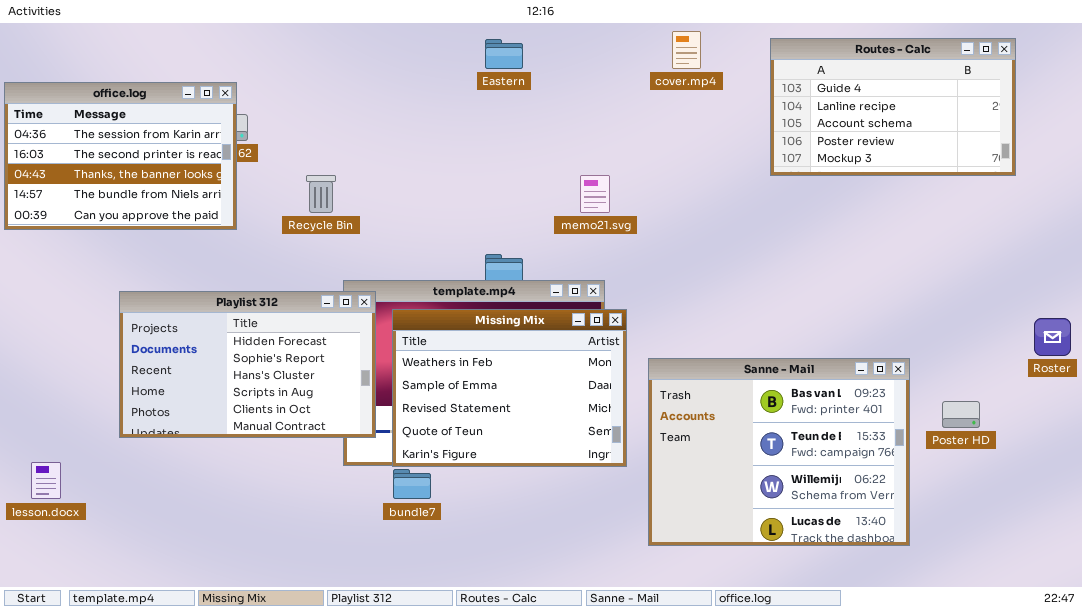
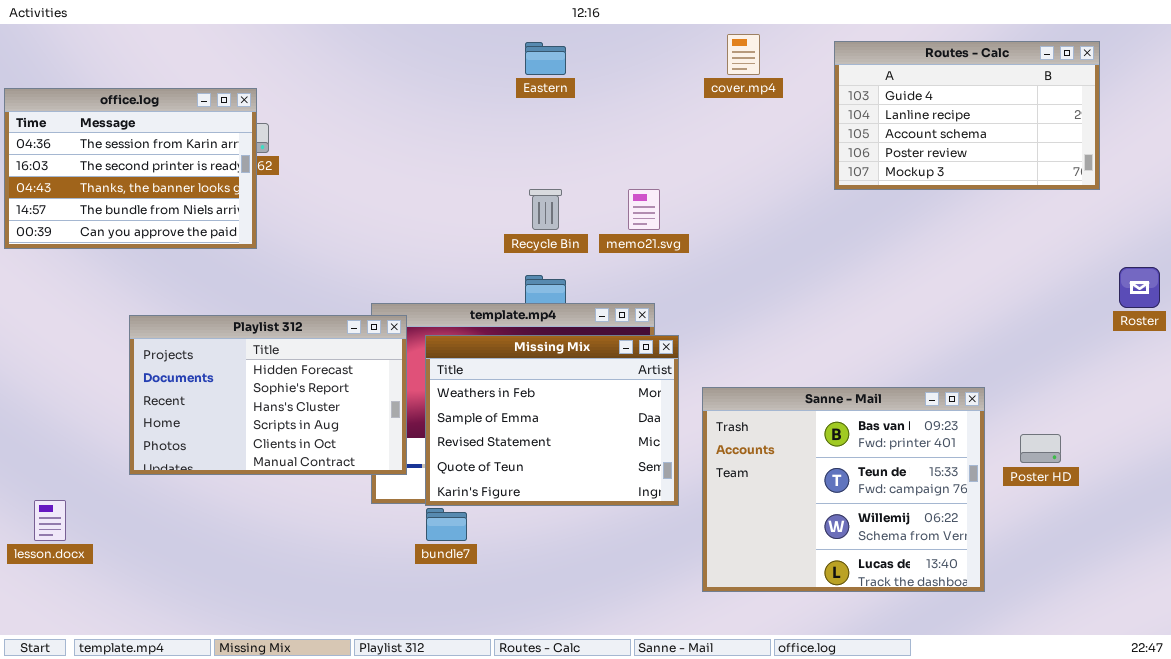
Recycle Bin: [306,175,336,213] -> [529,189,562,230], moved
Roster: [1034,318,1071,356] -> [1119,267,1160,308], moved

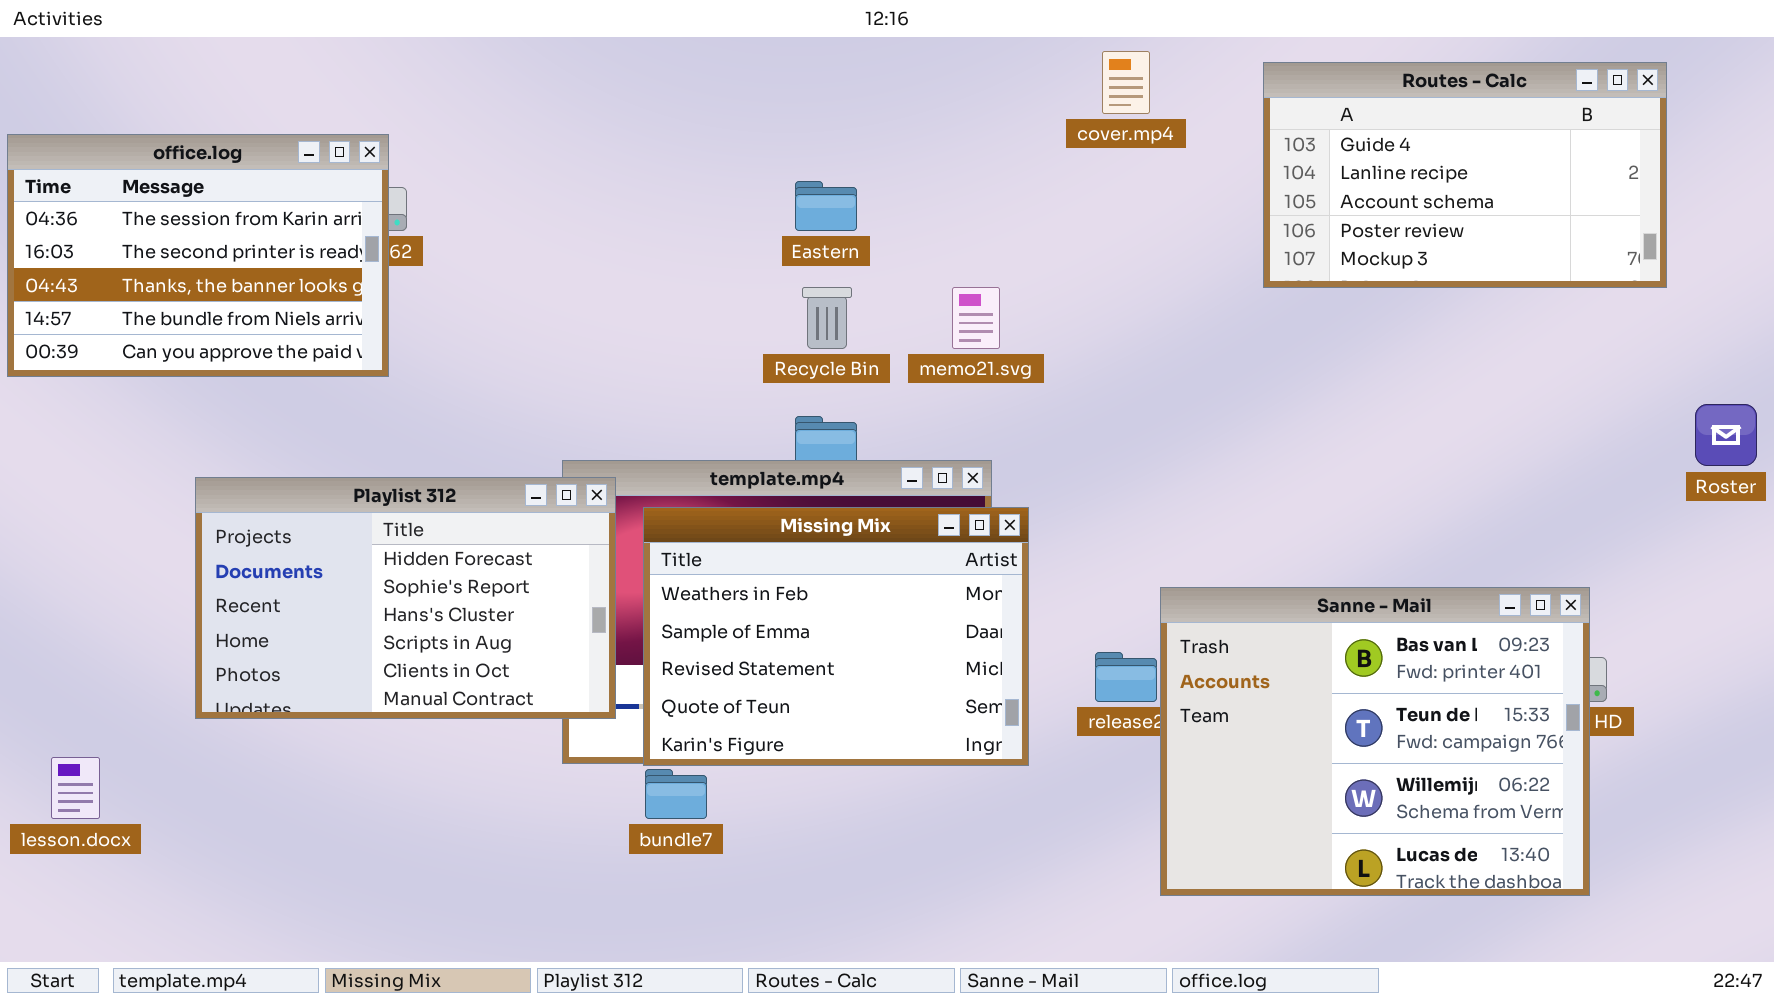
Eastern: [525,42,566,75] -> [795,181,857,231], moved
Sanne - Mail: [702,387,985,592] -> [1160,587,1590,896], moved

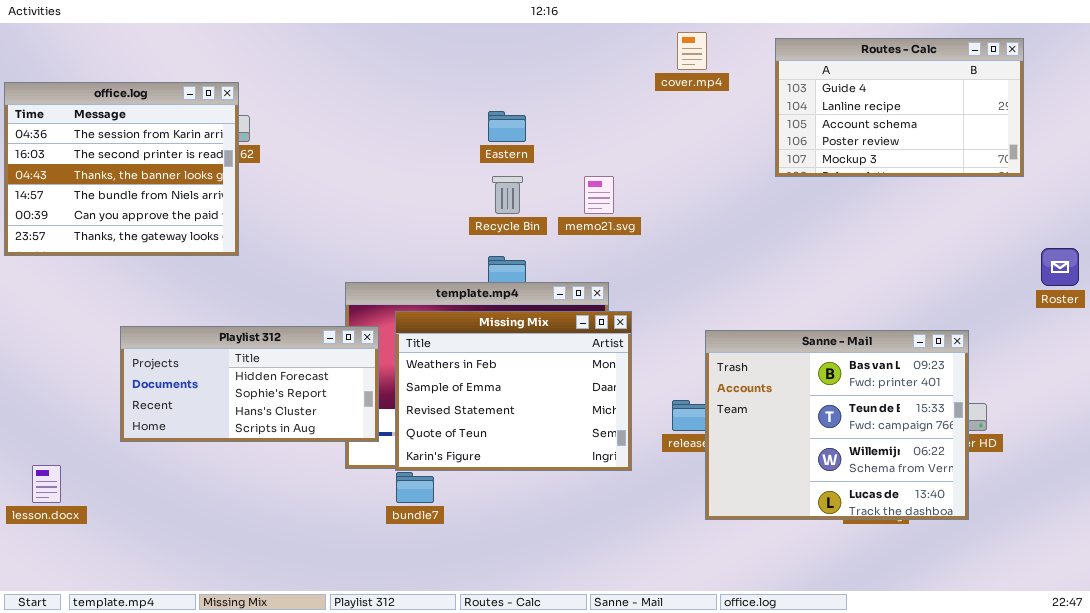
office.log: [7,134,389,377] -> [4,82,239,256], resized
Playlist 312: [195,477,616,719] -> [120,326,379,442], resized
Sanne - Mail: [1160,587,1590,896] -> [705,330,969,520], moved

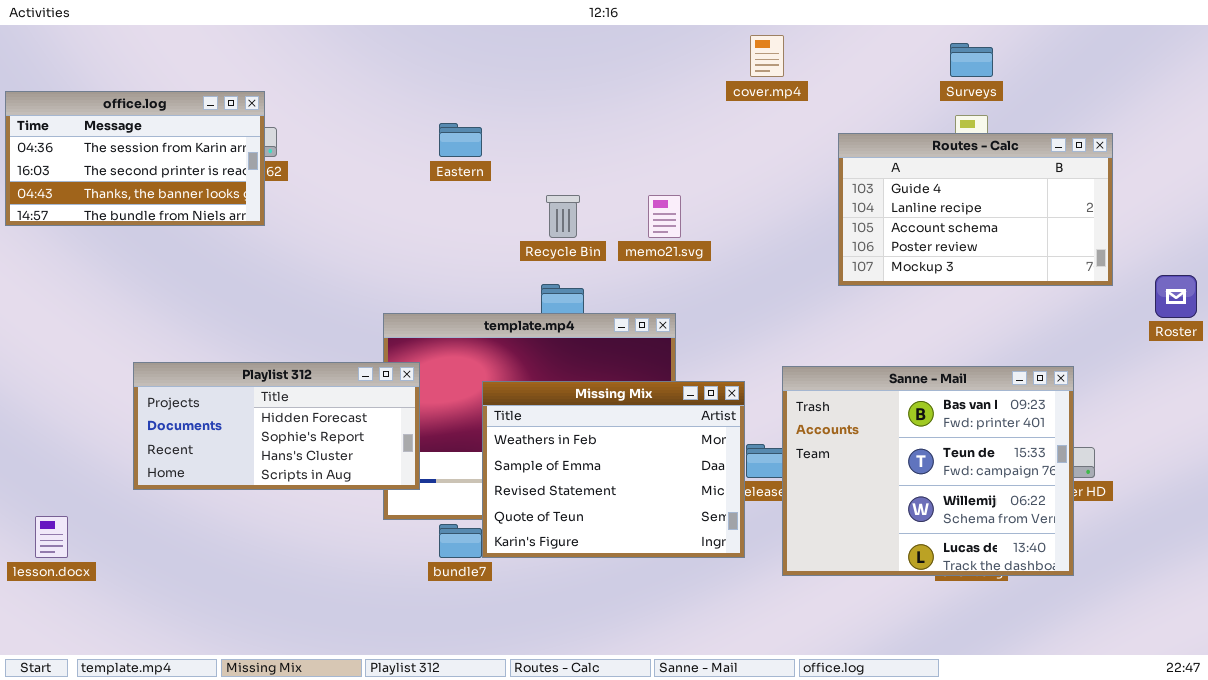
Routes - Calc: [775,38,1024,177] -> [838,133,1113,286], moved
office.log: [4,82,239,256] -> [5,91,265,226], resized
Eastern: [488,111,526,142] -> [439,123,482,157], moved
Missing Mix: [395,311,632,471] -> [482,381,745,558], moved

